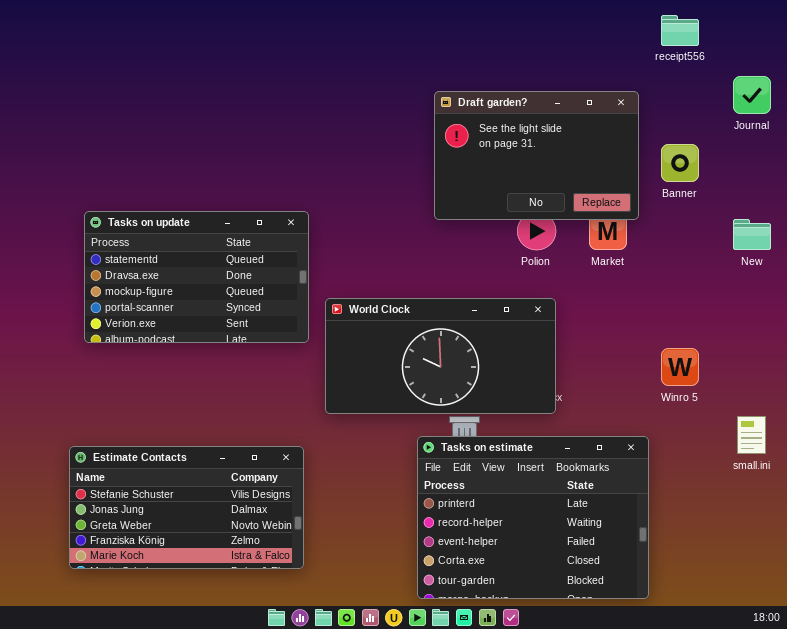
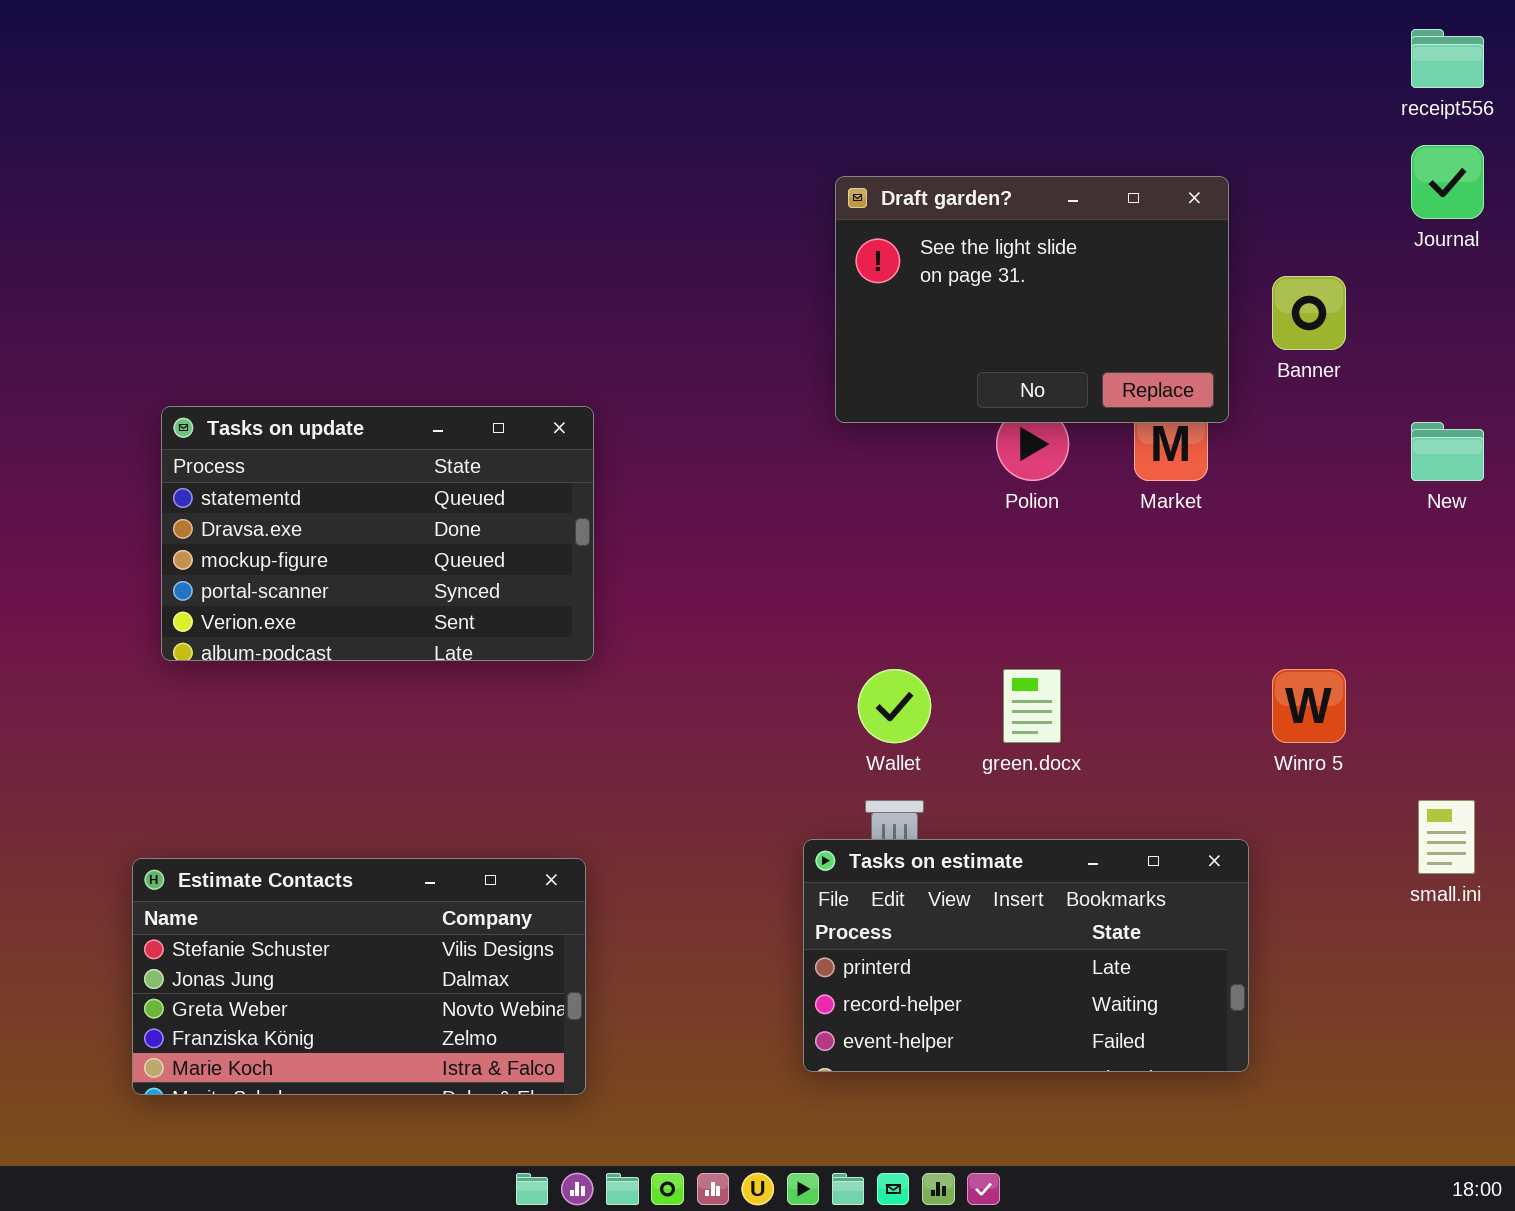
receipt556: [661,15,699,46] -> [1411,29,1484,88], moved
World Clock: [325,298,556,414] -> none, closed
Tasks on estimate: [417,436,649,599] -> [803,839,1249,1072], resized

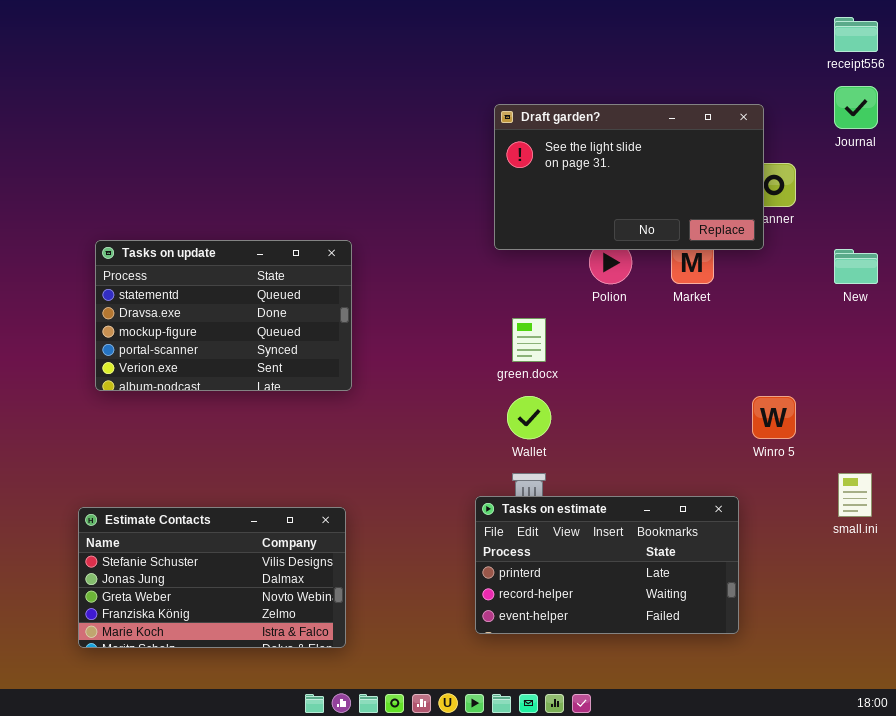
Draft garden?: [835,176,1229,423] -> [494,104,764,250], resized
green.docx: [1003,669,1061,743] -> [512,318,546,362], moved

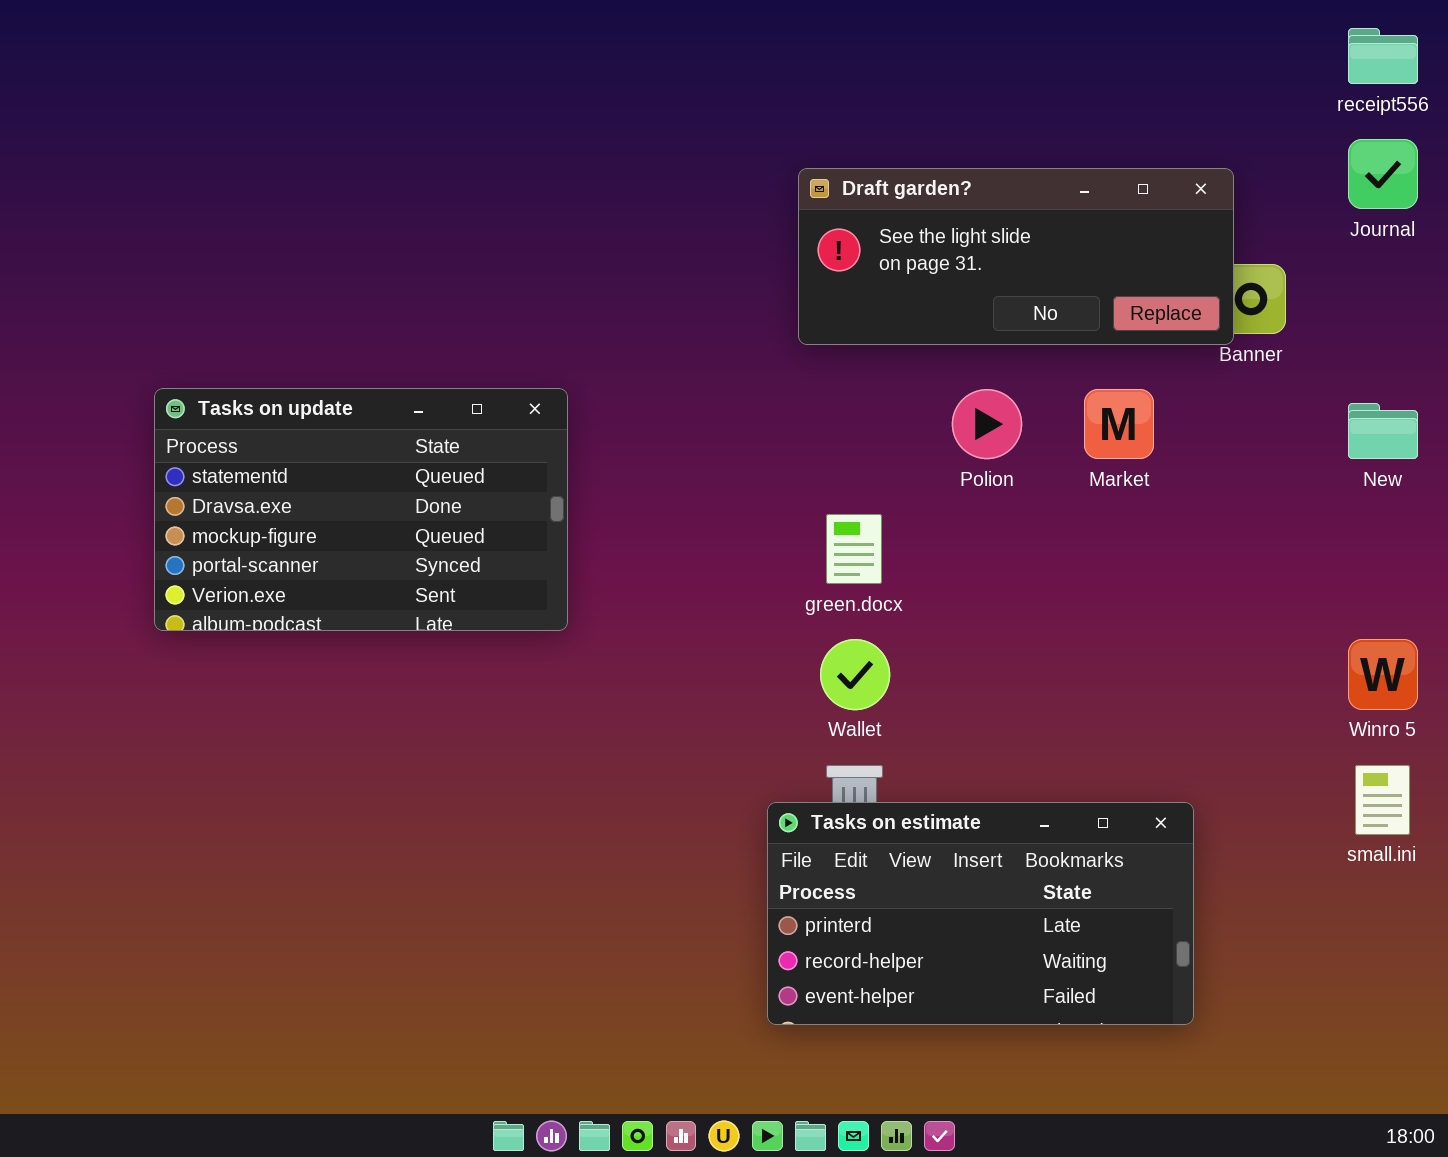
Draft garden?: [494,104,764,250] -> [798,168,1234,345], resized
Winro 5: [752,396,796,439] -> [1348,639,1418,710], moved
Estimate Contacts: [78,507,346,648] -> none, closed

